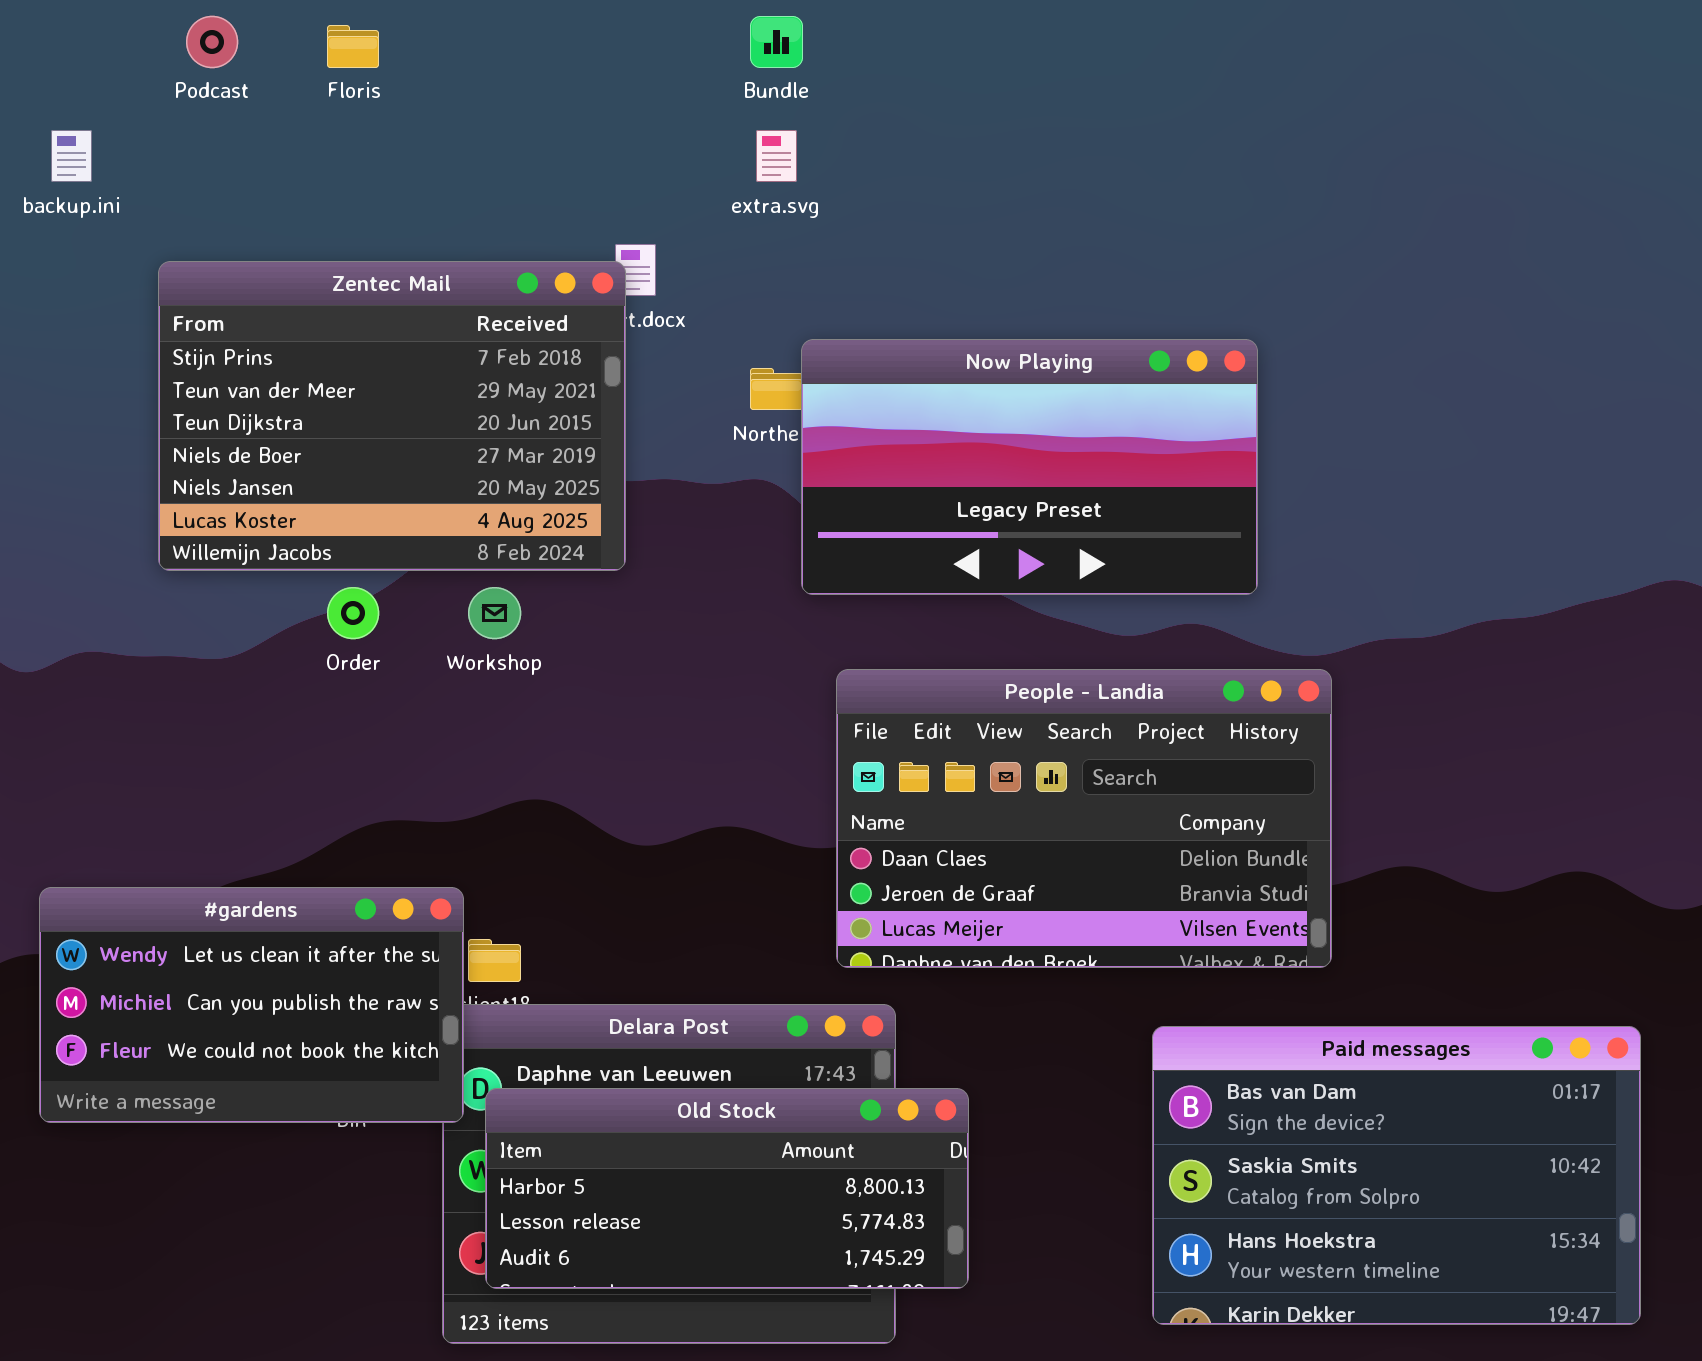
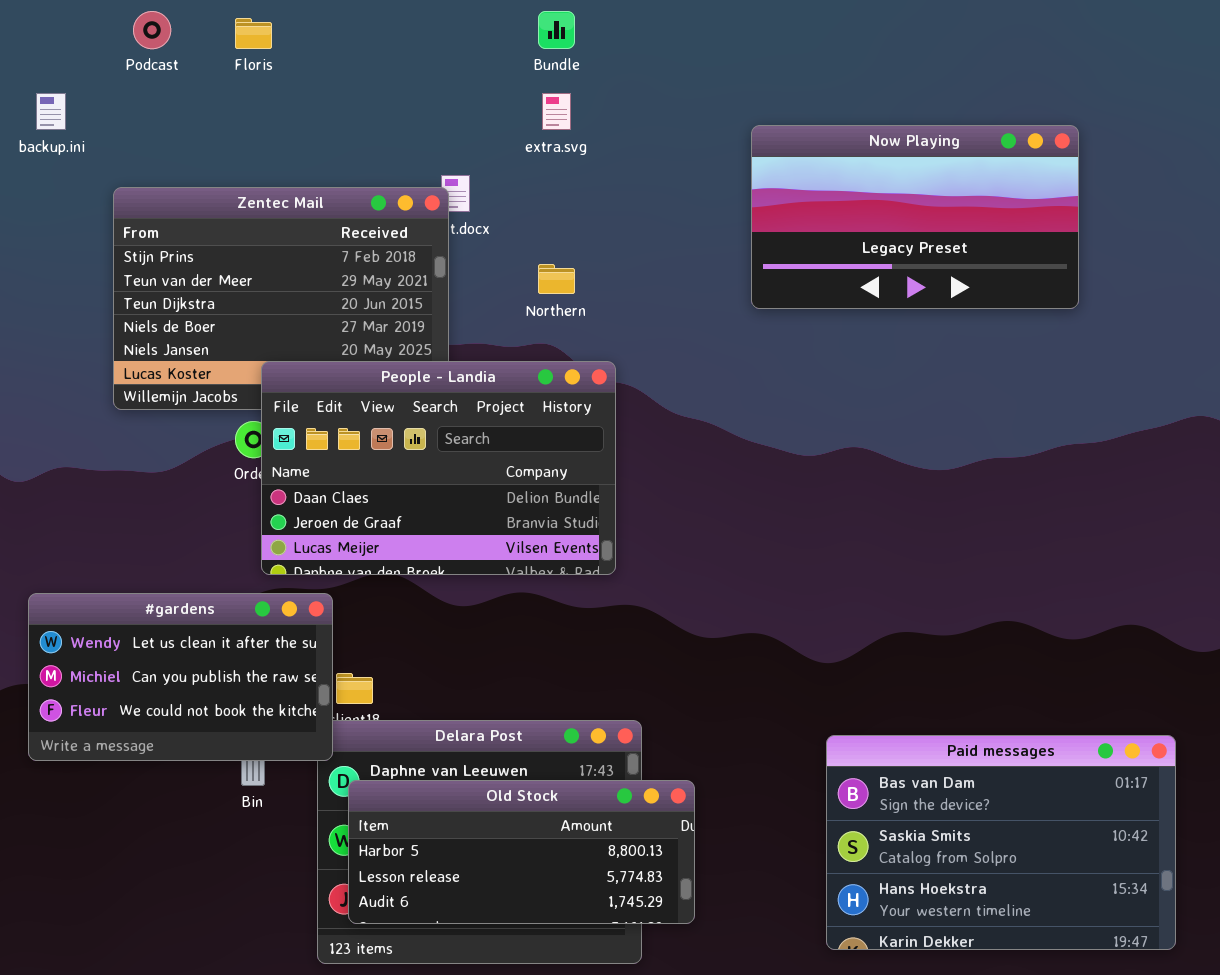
Now Playing: [801,339,1258,595] -> [751,125,1079,309], moved
People - Landia: [836,669,1332,968] -> [261,361,616,575], moved
#gardens: [39,887,464,1123] -> [28,593,333,761], moved

